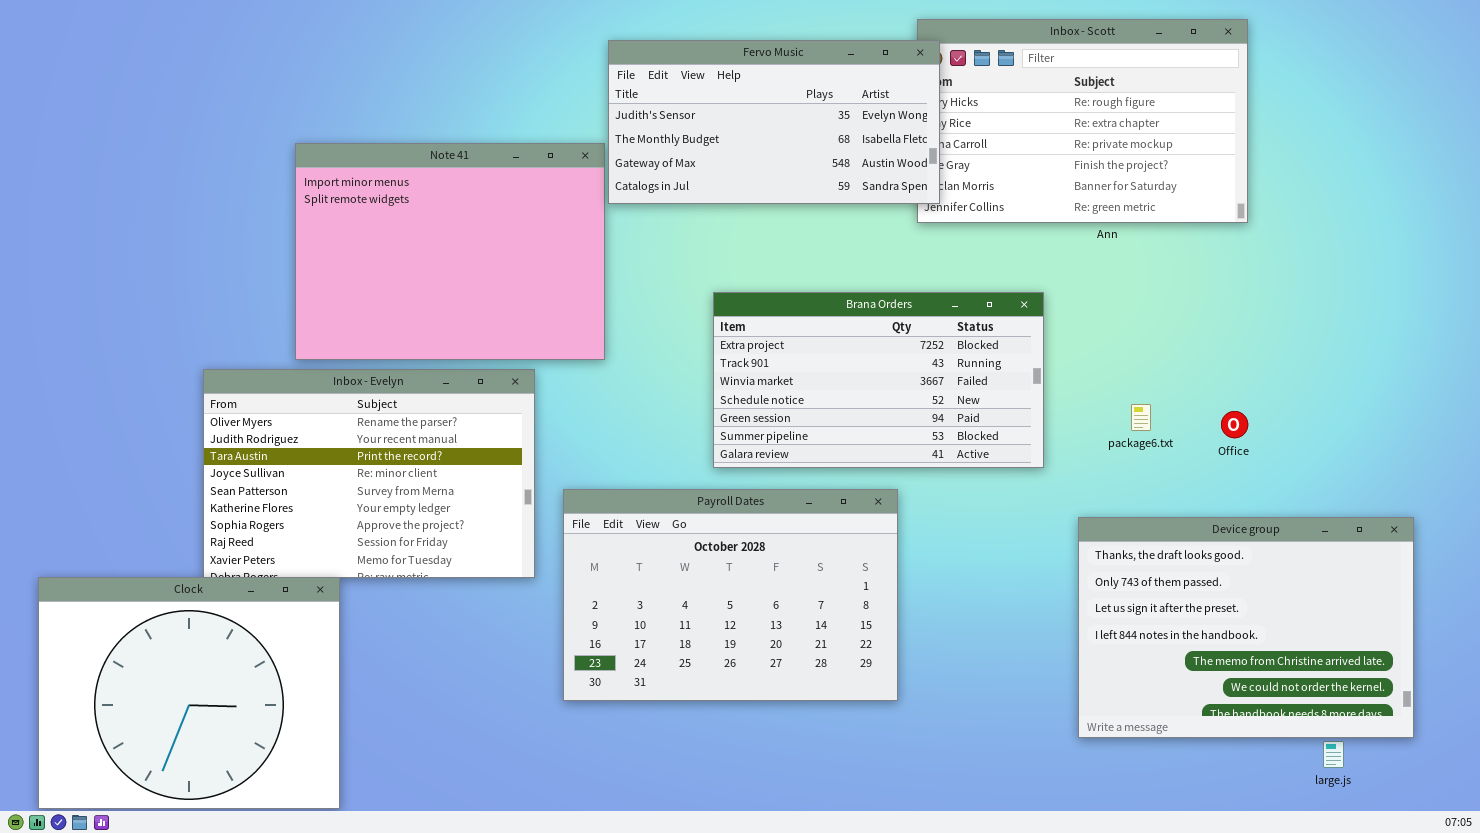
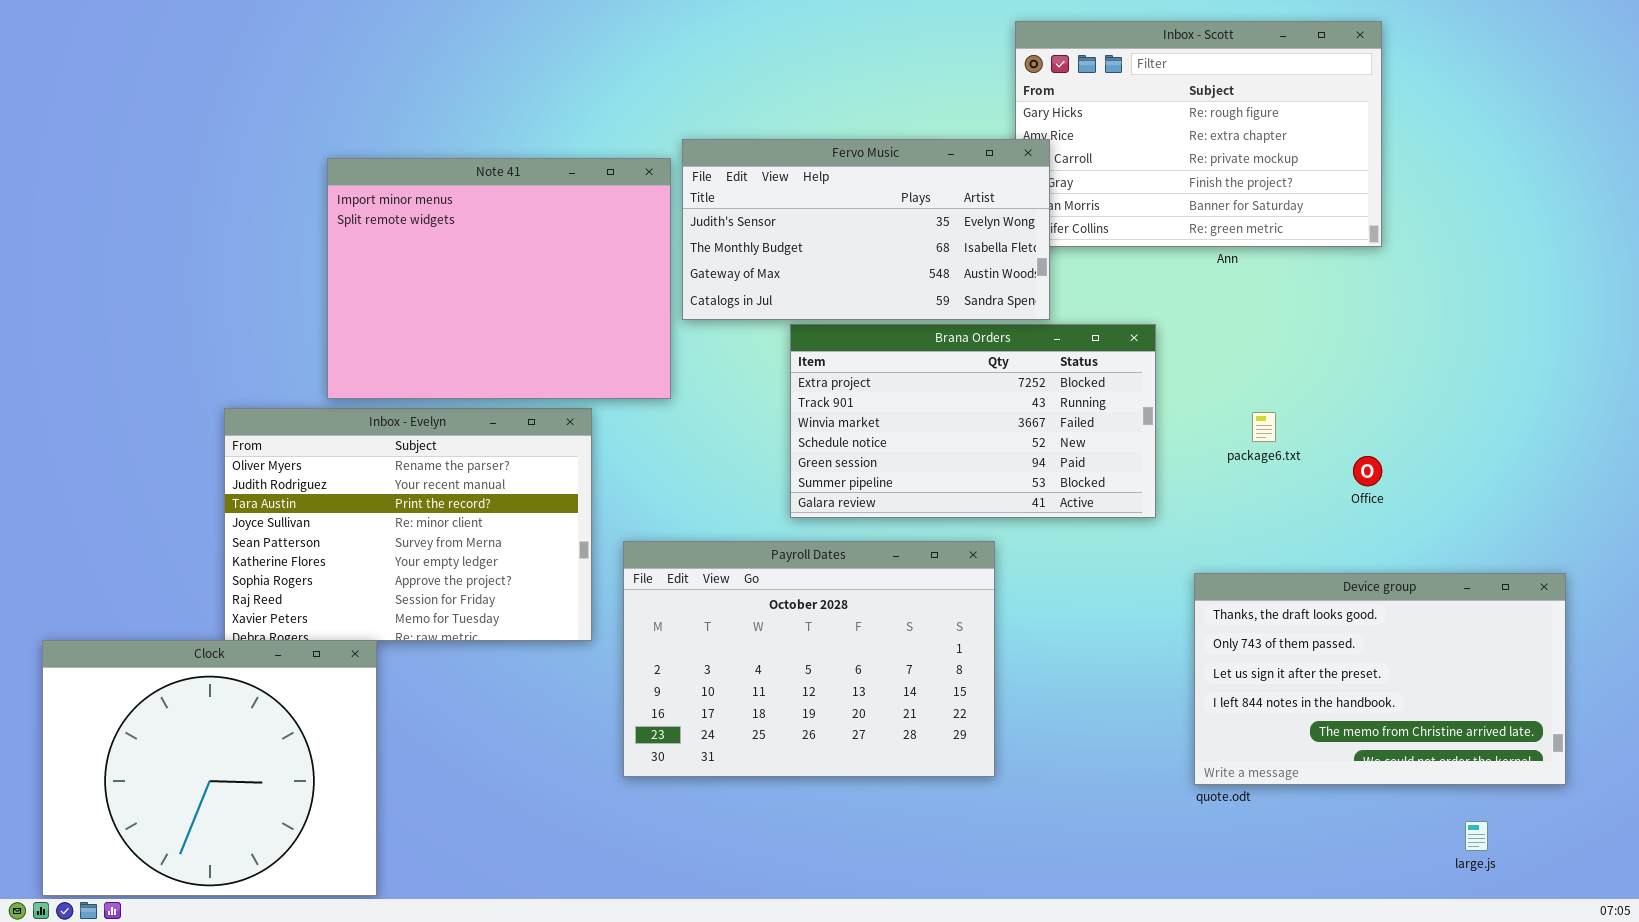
Fervo Music: [608,40,940,204] -> [682,139,1050,320], moved
package6.txt: [1131,404,1151,431] -> [1252,412,1276,442], moved
Device group: [1078,517,1414,738] -> [1194,573,1566,785], resized

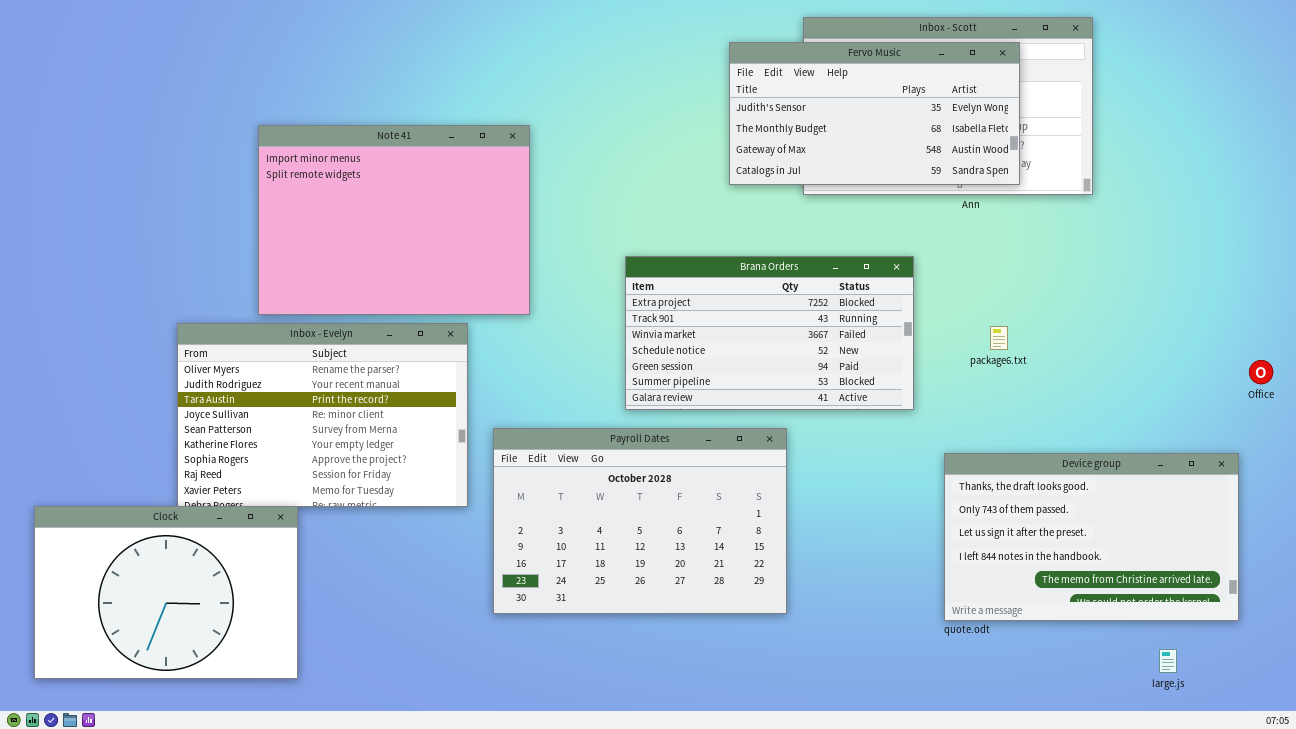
Fervo Music: [682,139,1050,320] -> [729,42,1020,185], moved
Office: [1353,456,1382,486] -> [1249,360,1273,384], moved
Clock: [42,640,377,896] -> [34,506,298,679], resized

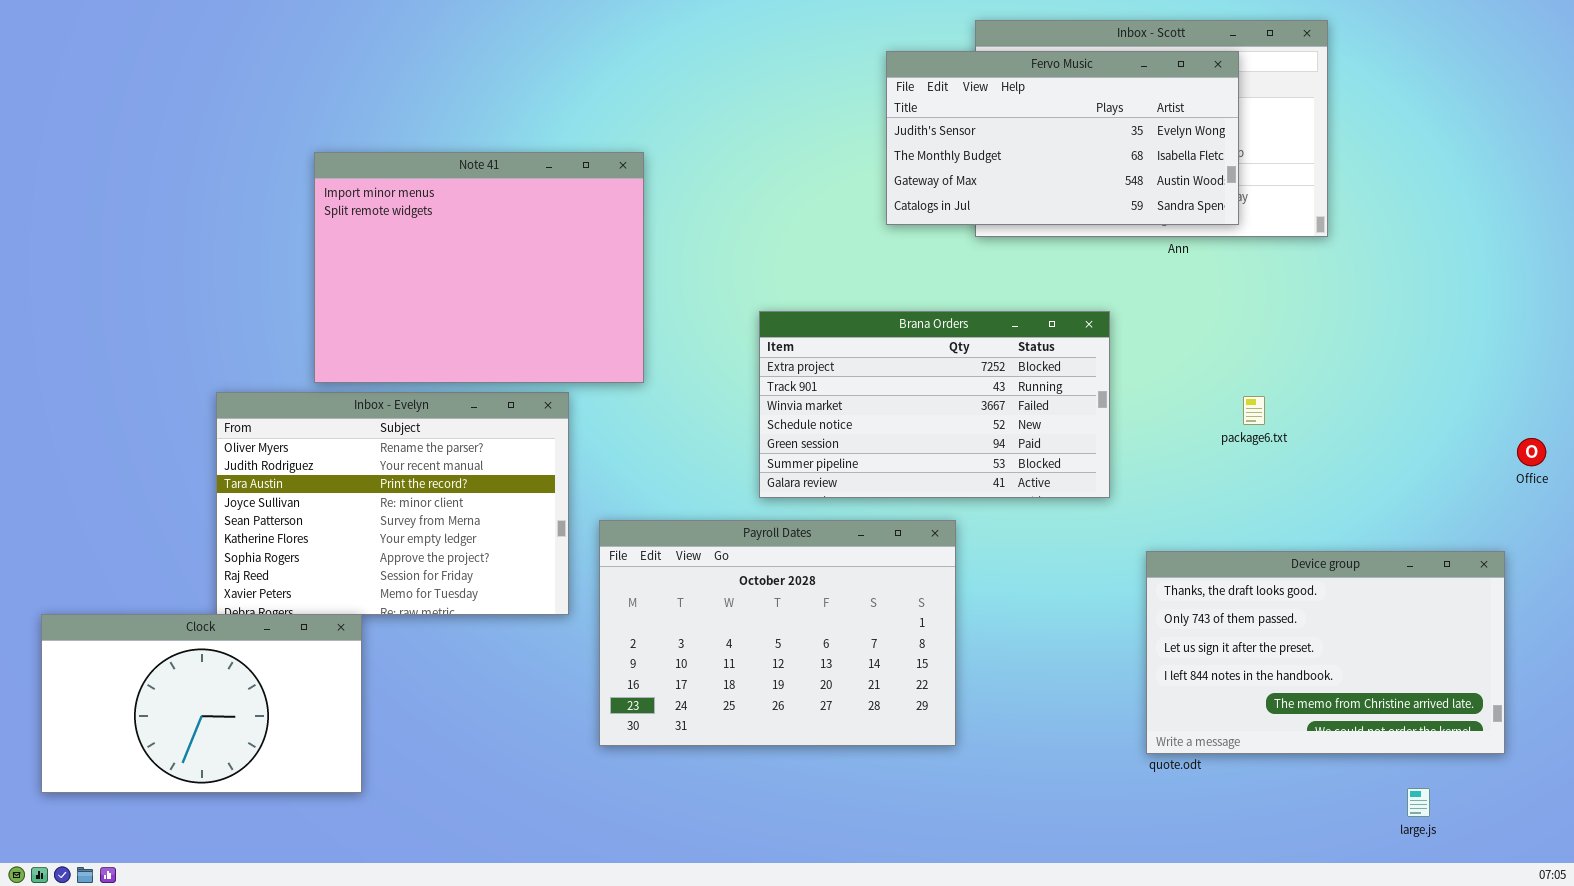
package6.txt: [990,326,1008,350] -> [1243,396,1265,425], moved
Clock: [34,506,298,679] -> [41,614,362,793], resized

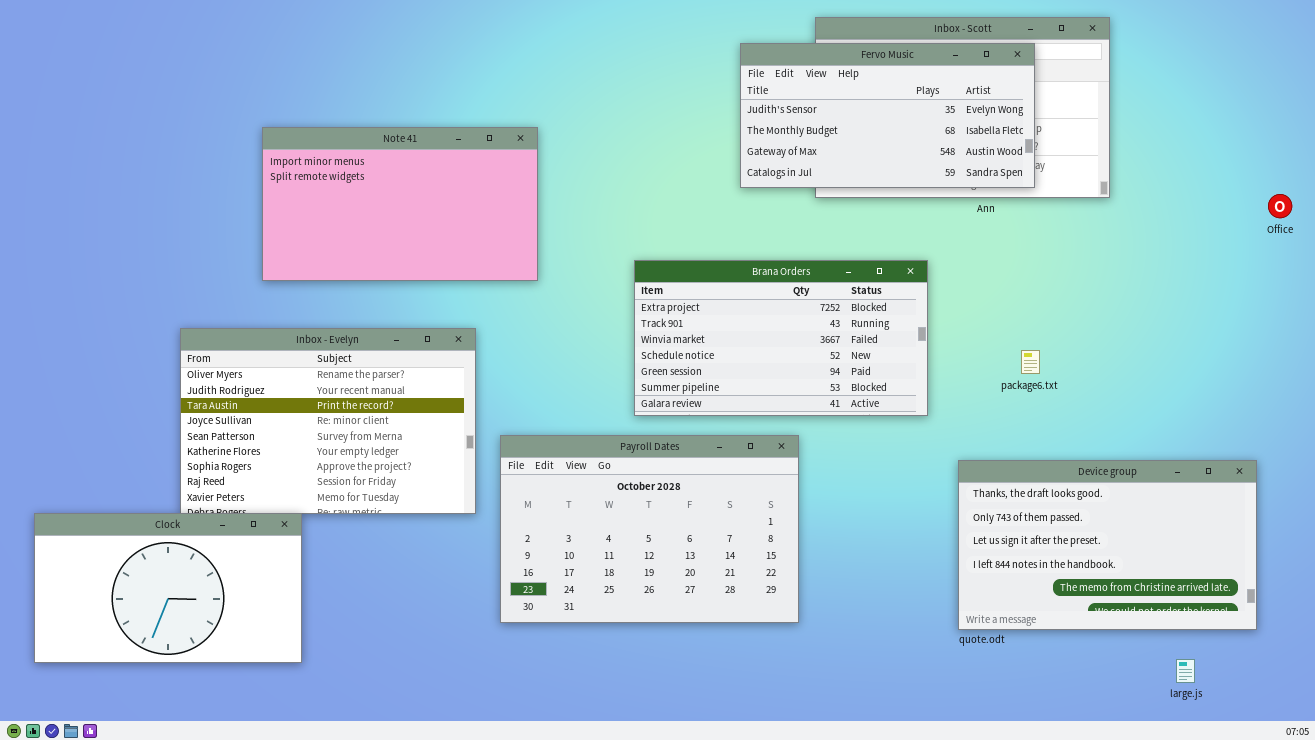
Note 41: [314,152,644,383] -> [262,127,538,281], resized
package6.txt: [1243,396,1265,425] -> [1021,350,1040,374], moved
Office: [1517,438,1546,466] -> [1268,194,1292,218], moved

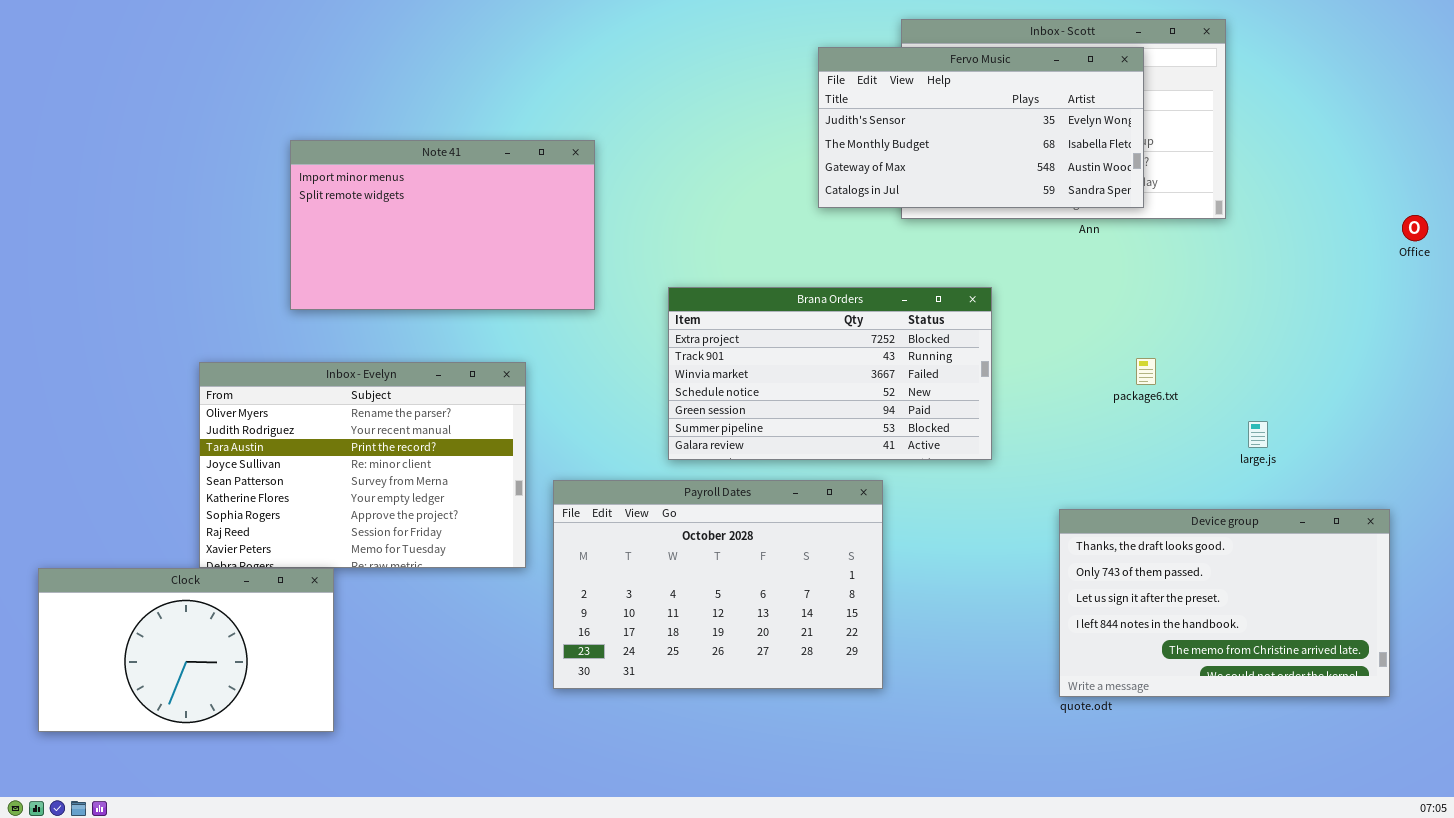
Brana Orders: [634,260,928,416] -> [668,287,992,460], moved
package6.txt: [1021,350,1040,374] -> [1136,358,1156,385], moved
large.js: [1176,659,1195,683] -> [1248,421,1268,448], moved

